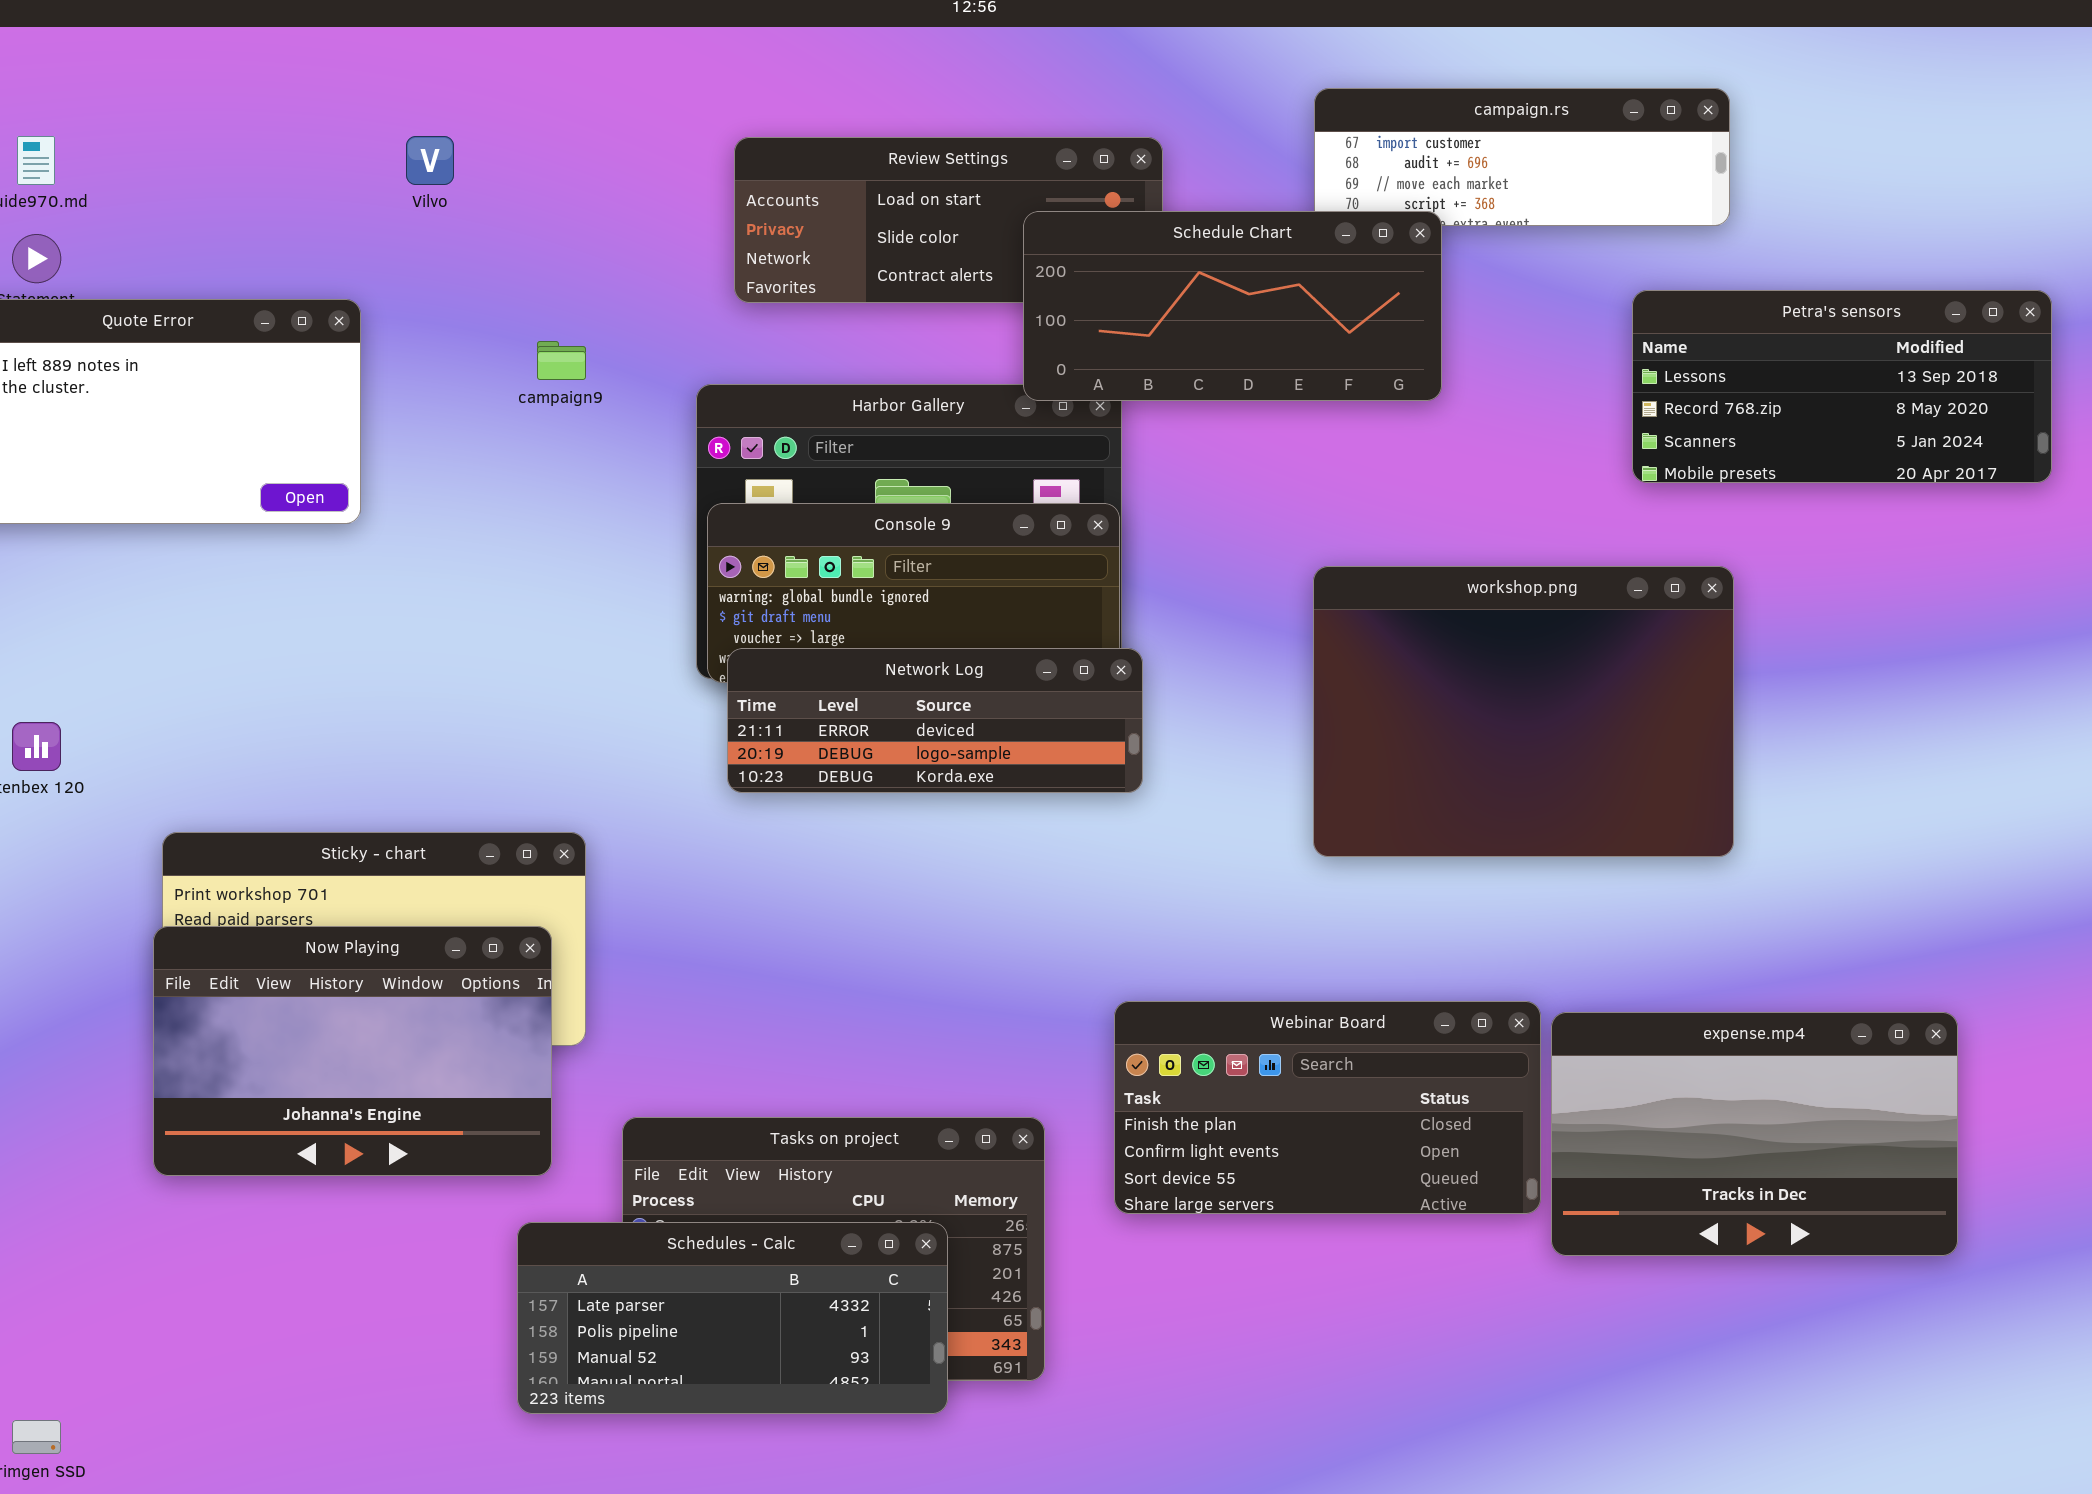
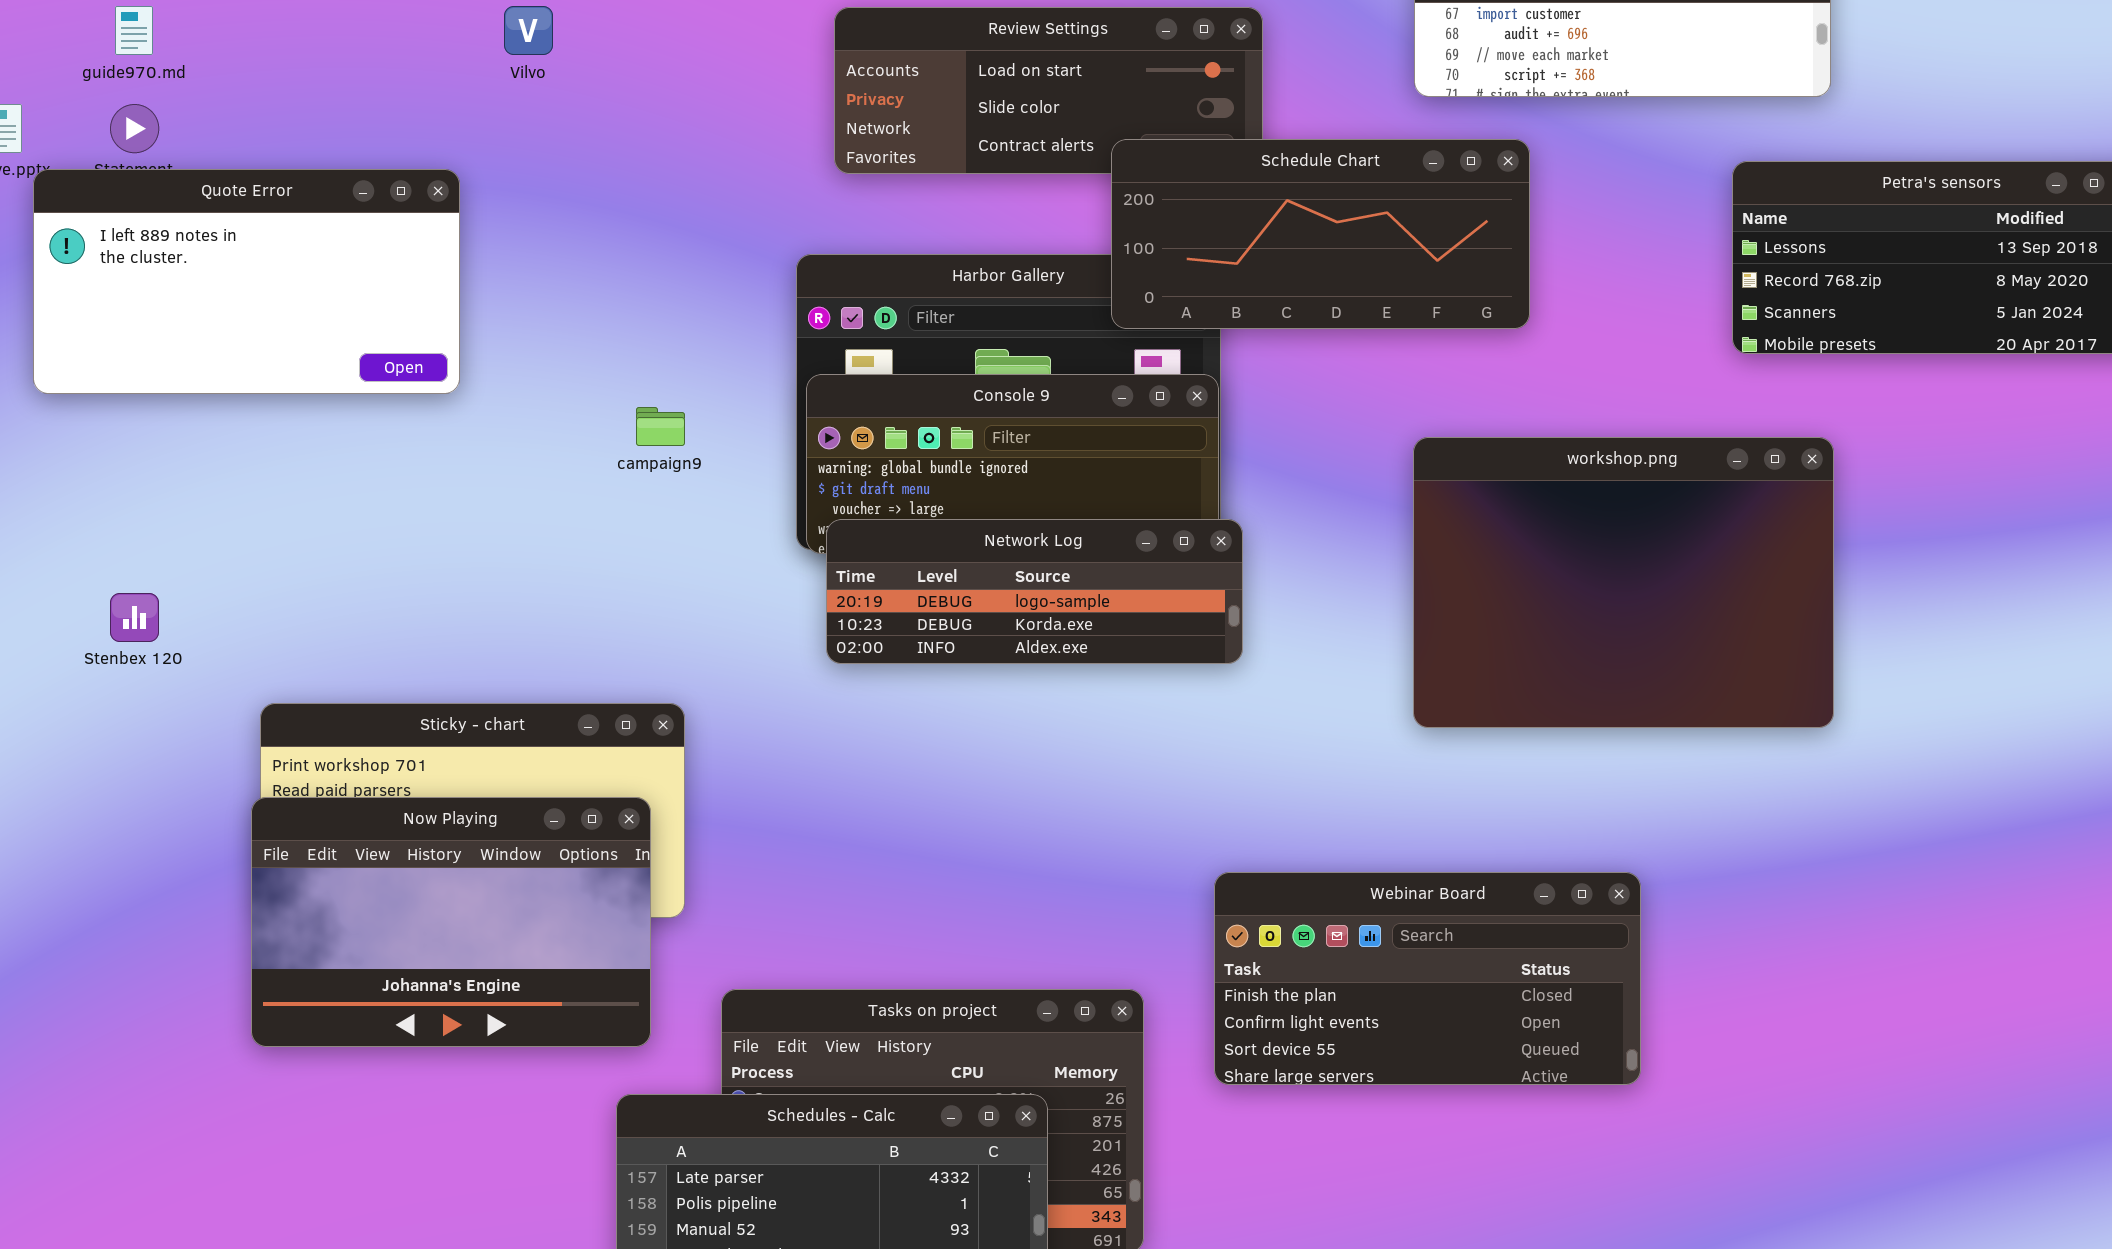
Schedule Chart: [1023,211,1442,401] -> [1111,139,1530,329], moved
campaign9: [537,341,586,380] -> [636,407,685,446], moved
Network Log: [727,648,1143,793] -> [826,519,1243,664], scrolled down 1 row
expense.mp4: [1551,1012,1958,1256] -> none, closed

